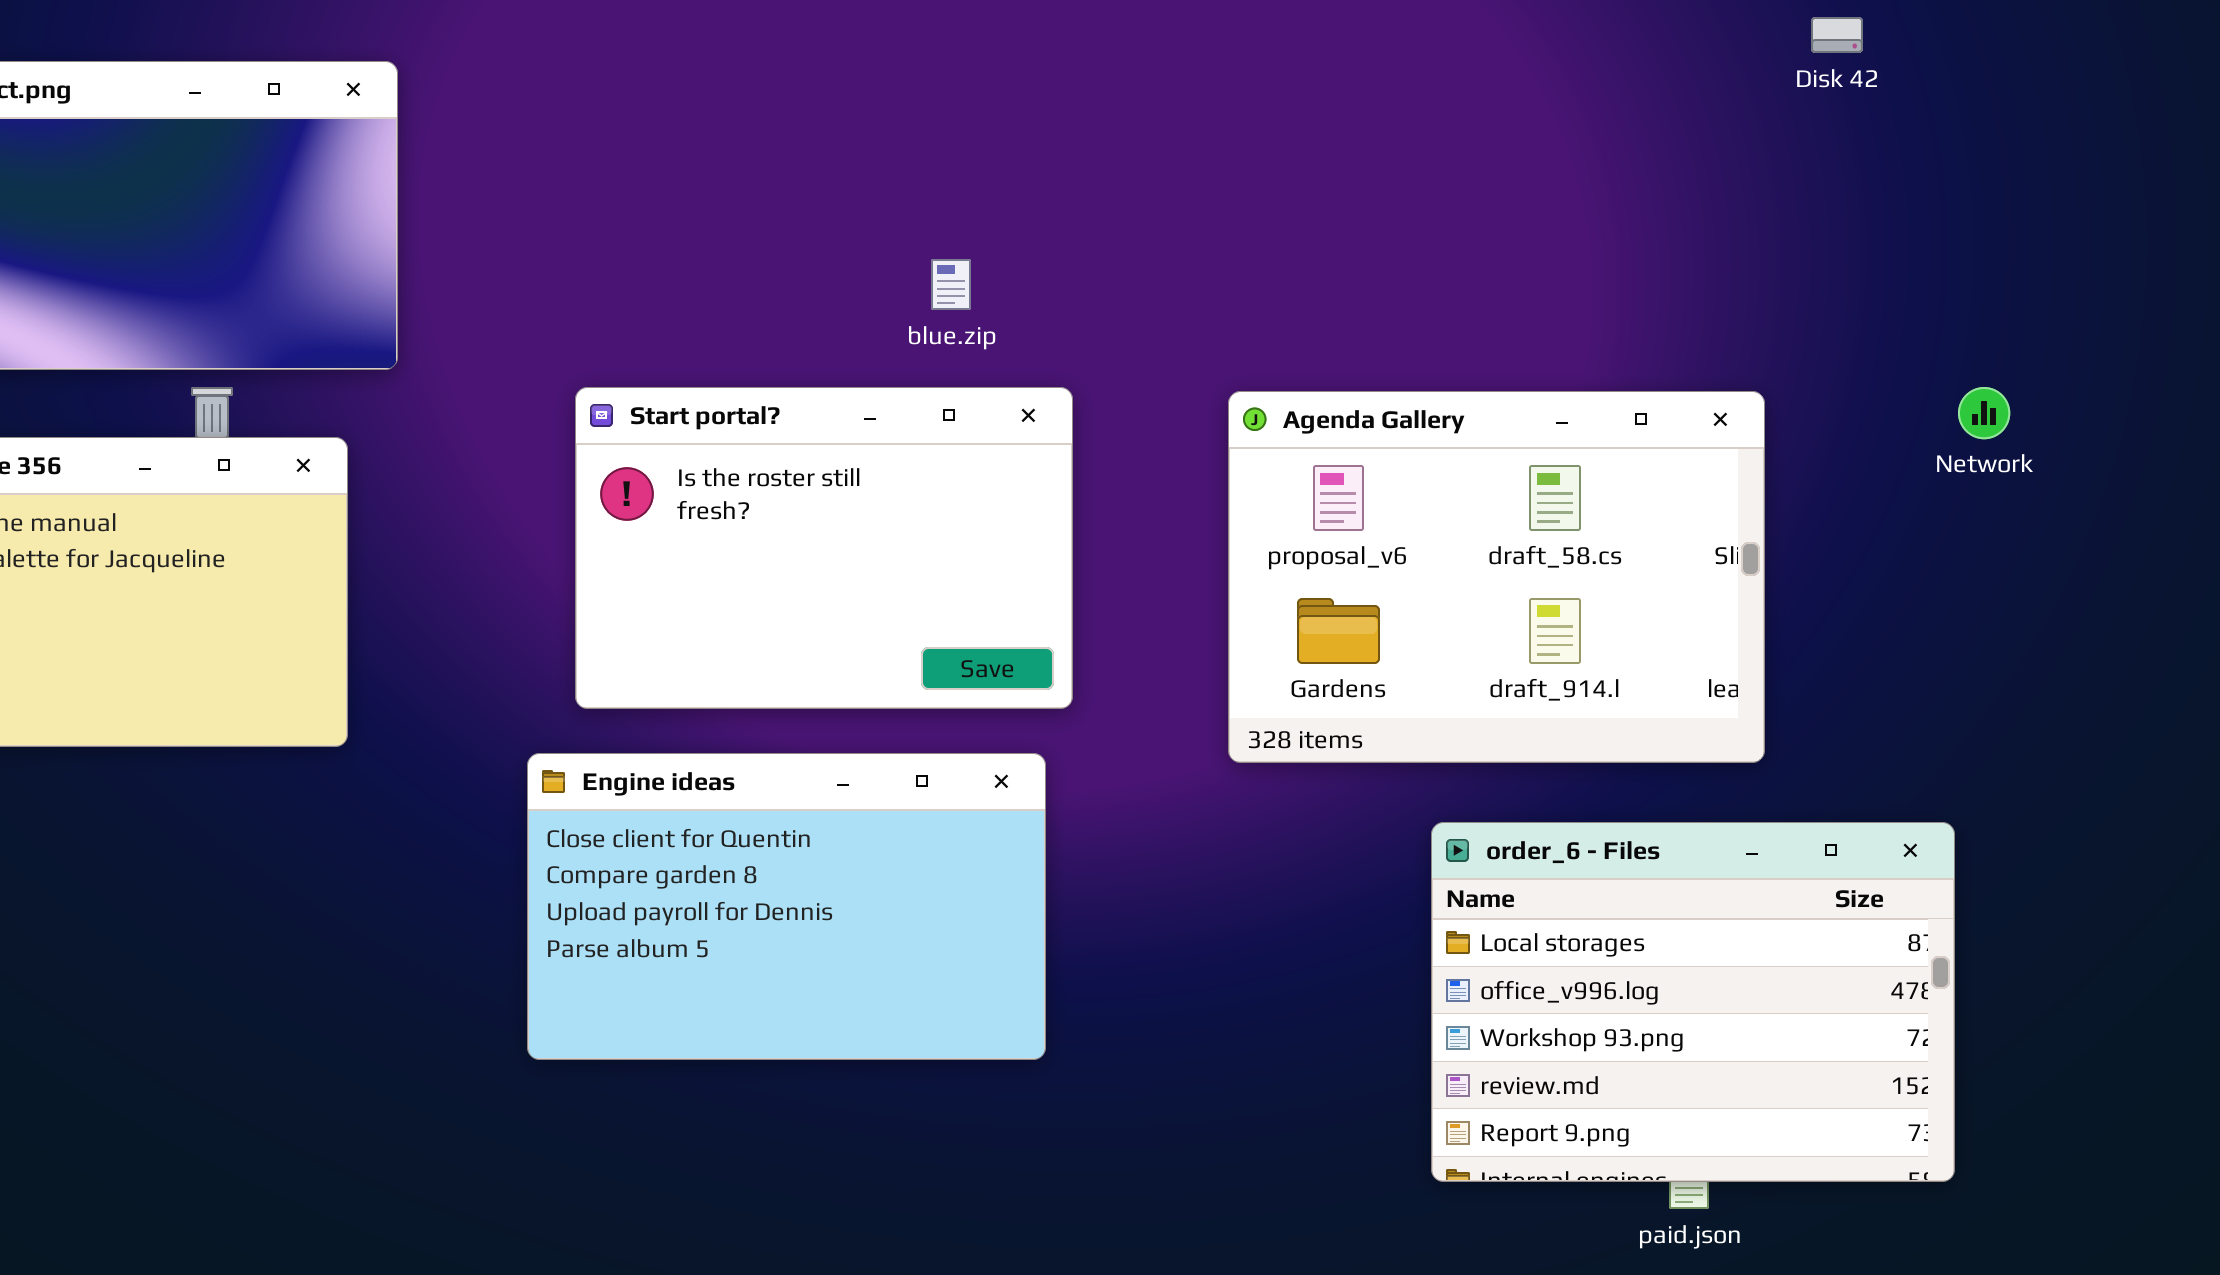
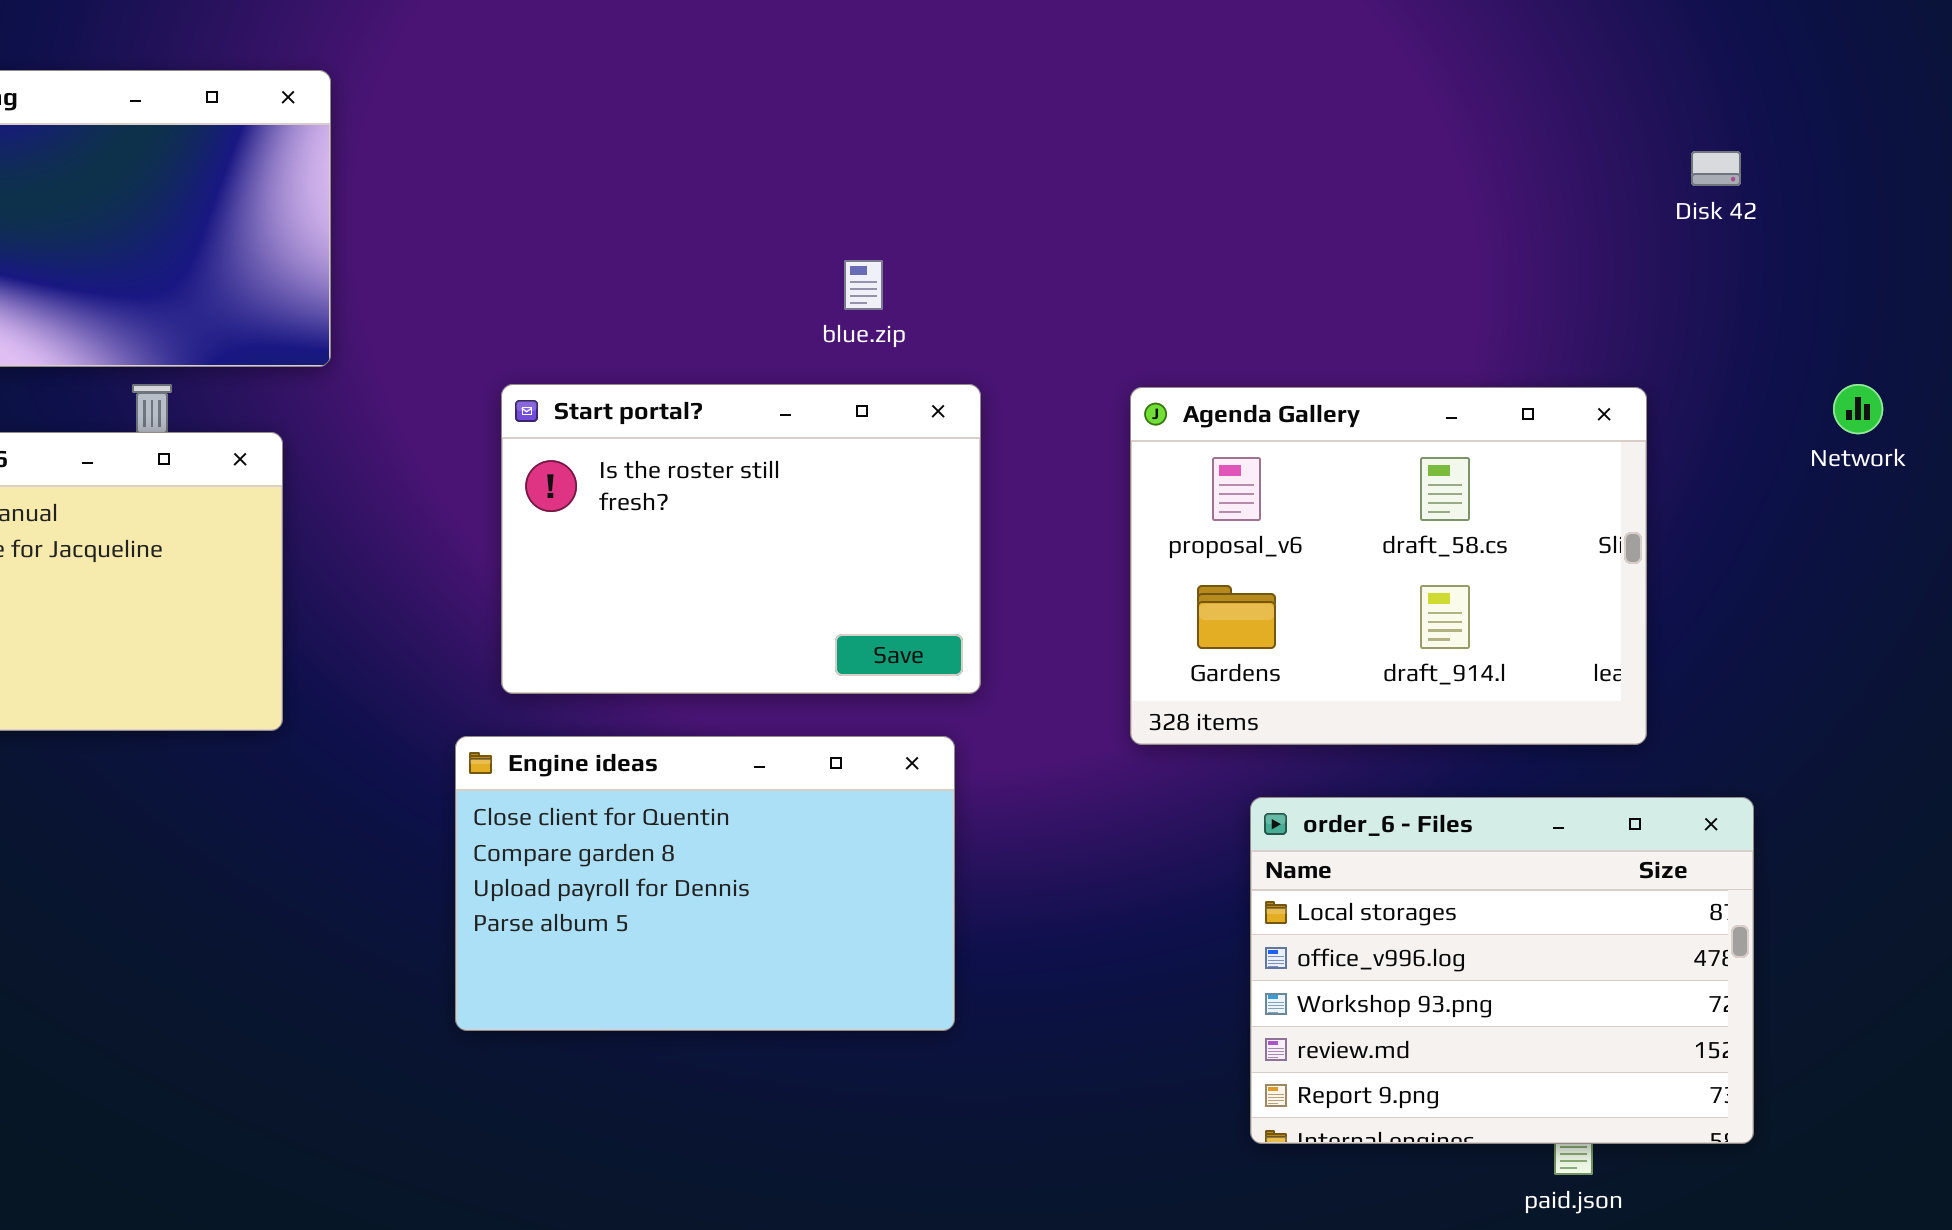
Disk 42: [1811,17,1863,53] -> [1691,151,1741,186], moved
order_6 - Files: [1431,822,1955,1182] -> [1250,797,1754,1144], moved

